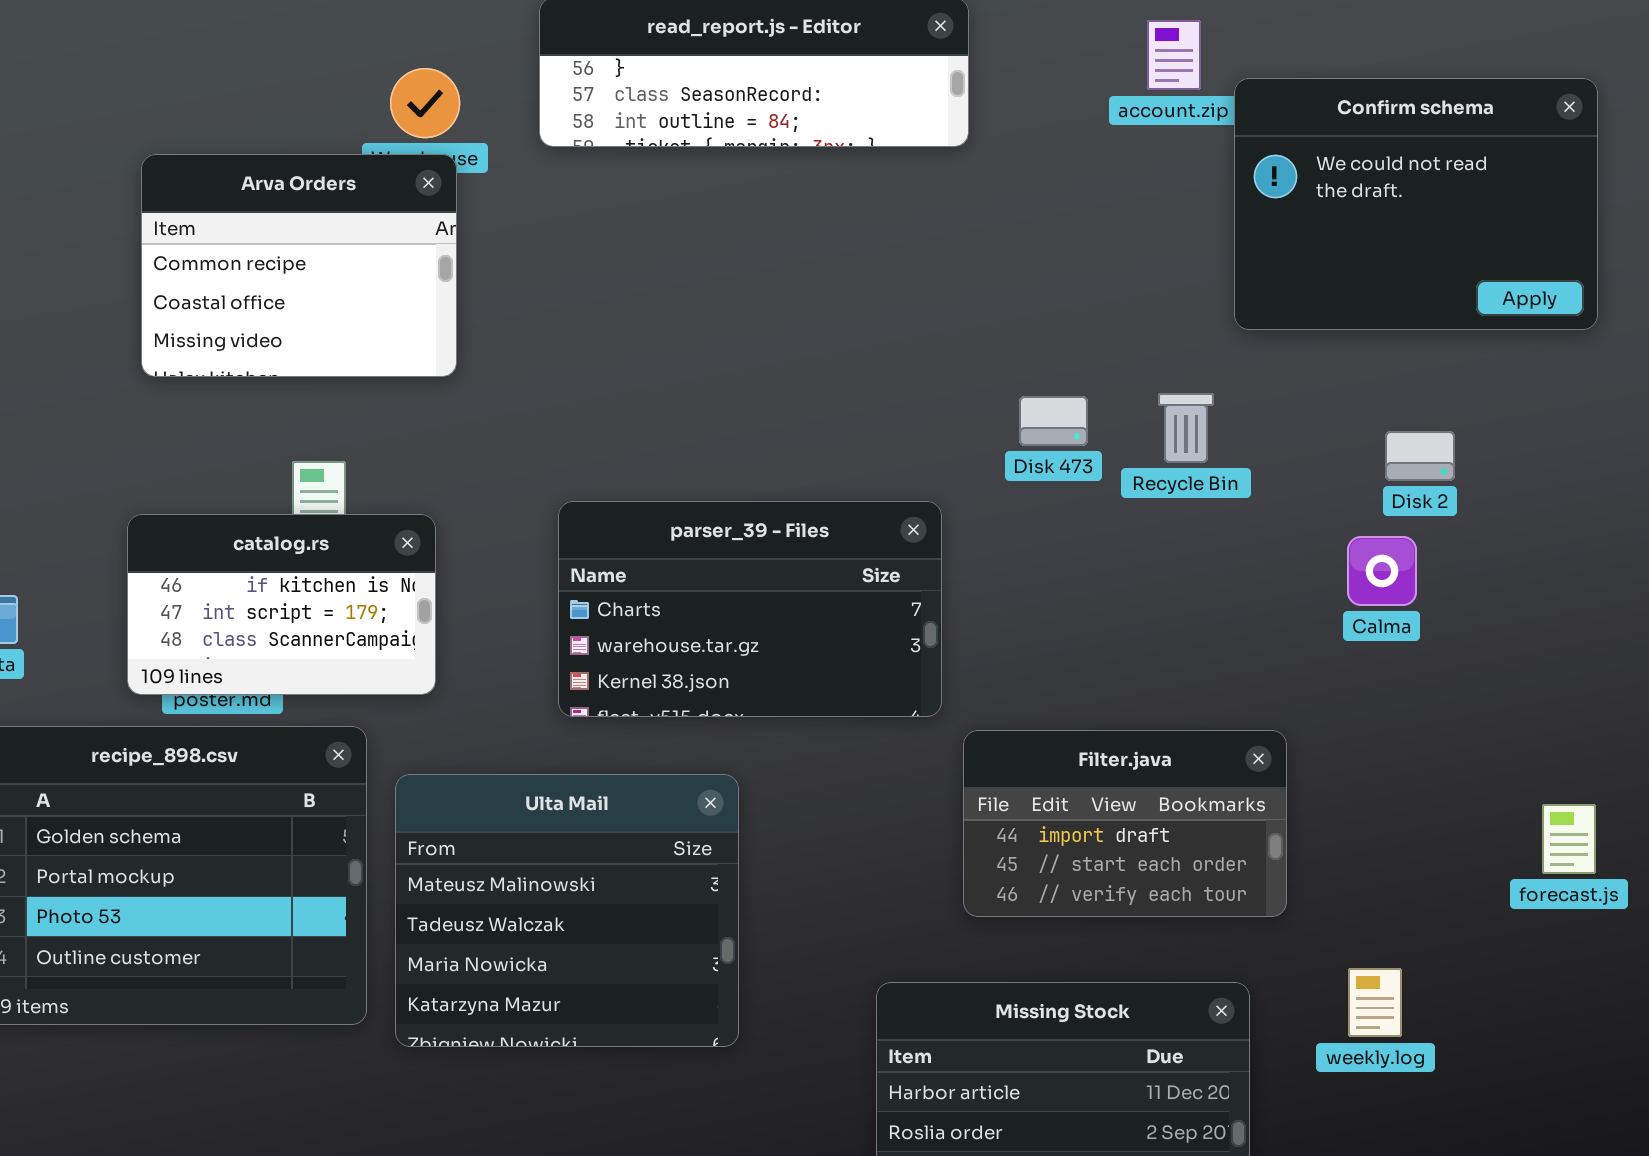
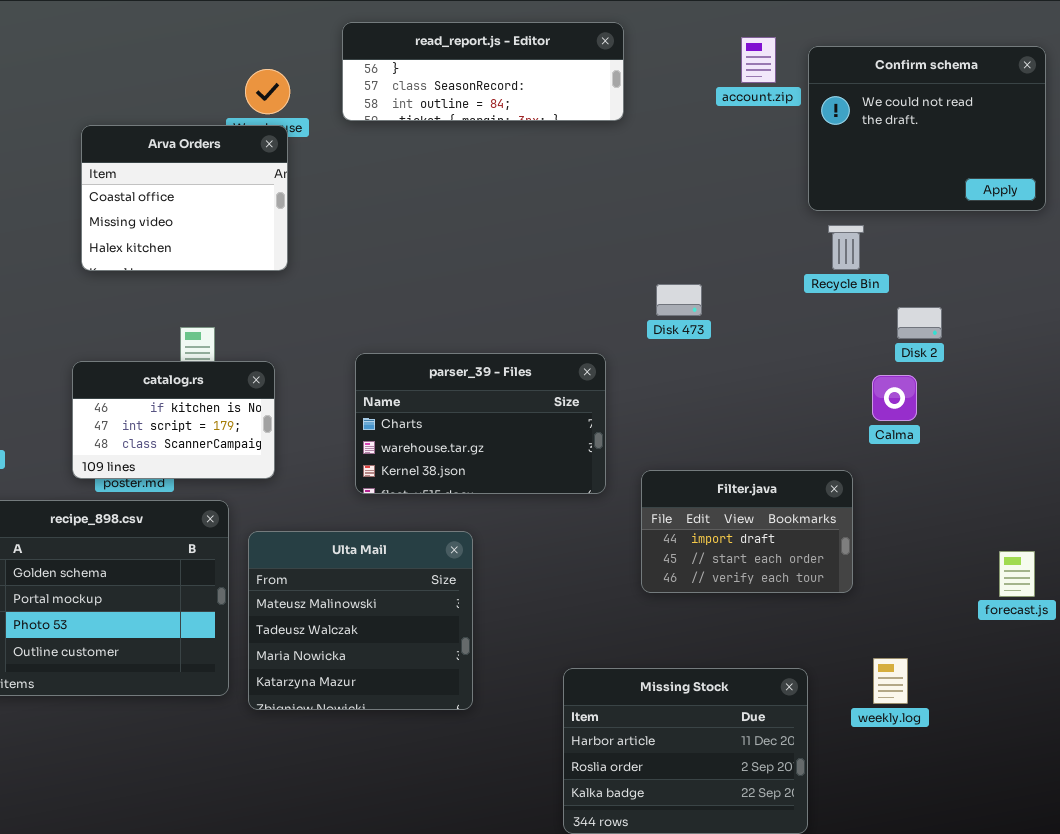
Confirm schema: [1234,78,1598,330] -> [808,46,1046,211], moved
Arva Orders: [141,154,457,377] -> [81,125,288,271], scrolled down 1 row
Recycle Bin: [1158,393,1214,463] -> [828,225,864,270], moved
Filter.java: [963,730,1287,917] -> [641,470,853,593], moved

